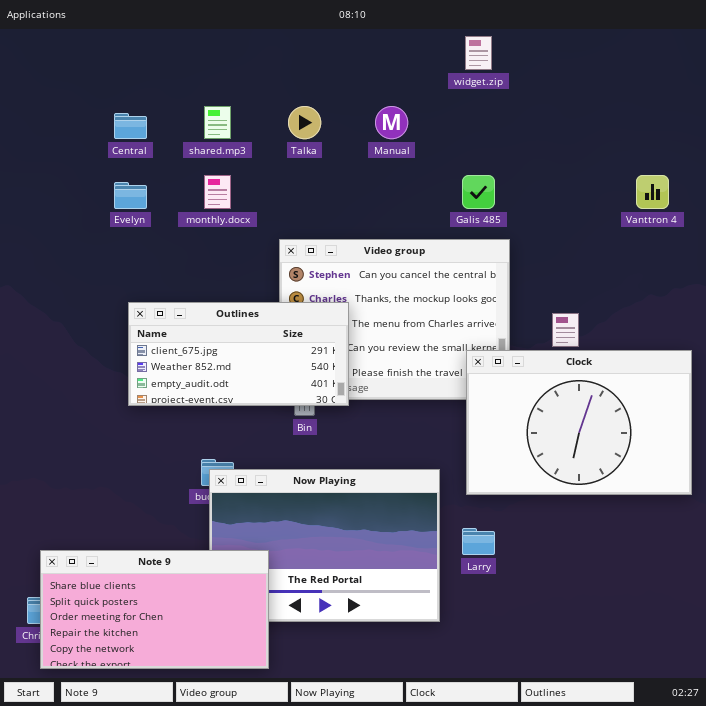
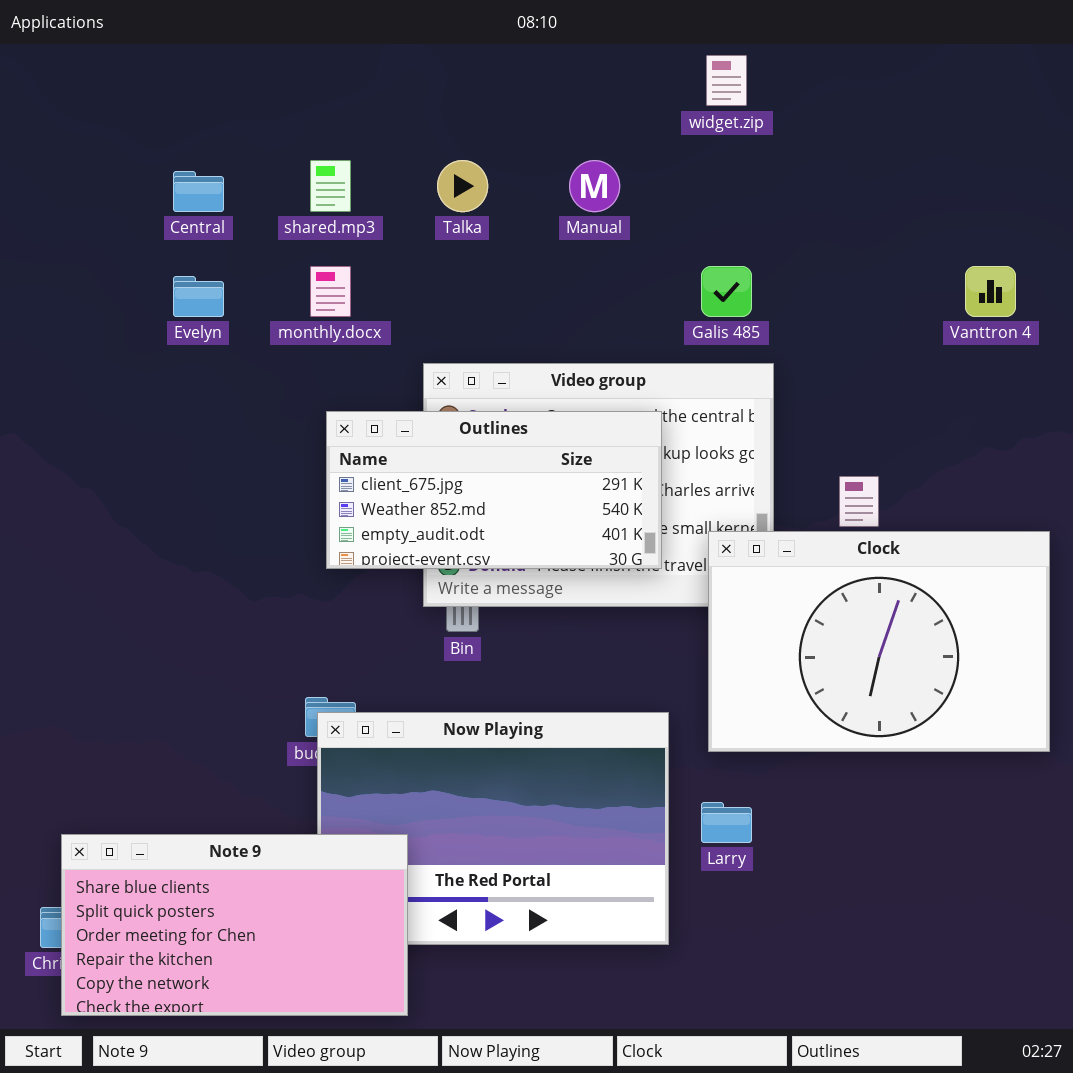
Outlines: [128,302,349,406] -> [326,411,662,569], moved

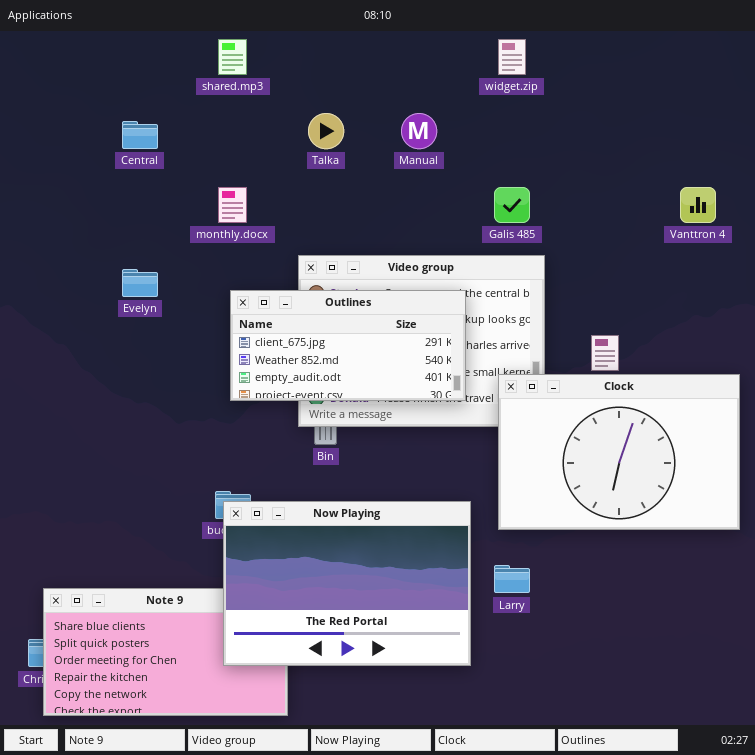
shared.mp3: [310,160,351,212] -> [218,39,247,75], moved
Evelyn: [173,276,224,317] -> [122,269,158,297], moved
Now Playing: [317,712,669,945] -> [223,501,471,666], raised

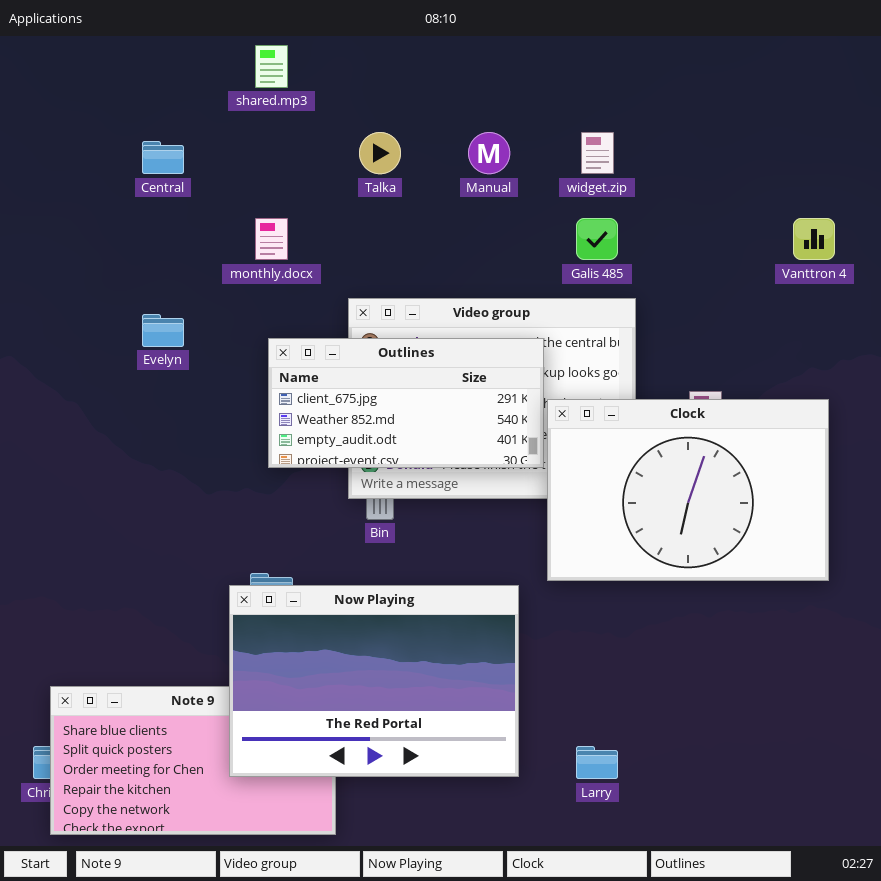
widget.zip: [498,39,526,75] -> [581,132,614,174], moved
Clock: [498,374,740,530] -> [547,399,829,581], moved
Now Playing: [223,501,471,666] -> [229,585,519,777], moved
Larry: [494,565,530,593] -> [576,746,618,779], moved

